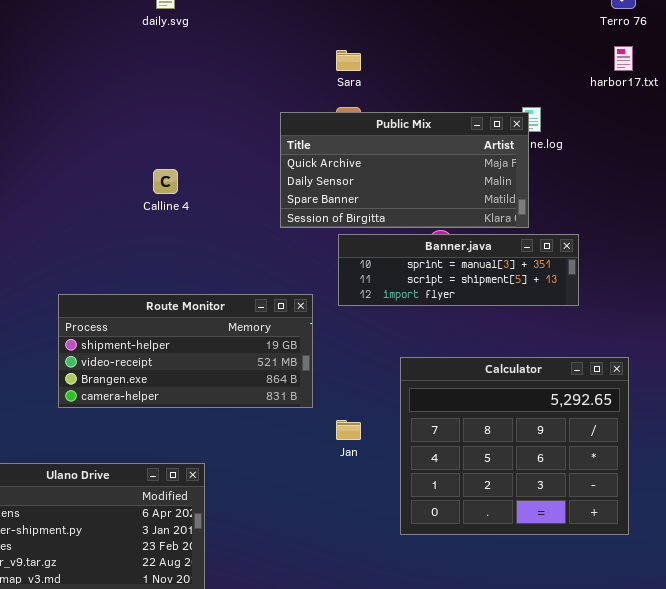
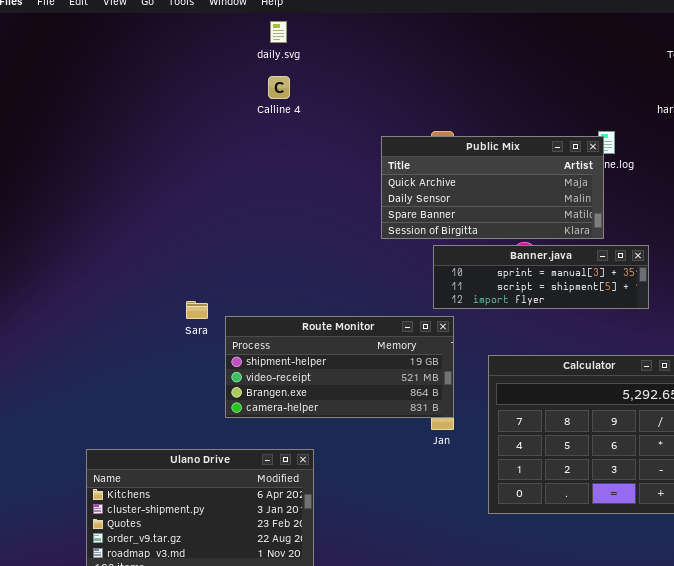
Sara: [336,50,361,71] -> [186,301,208,319], moved
Calline 4: [153,169,178,194] -> [268,76,290,99], moved
Route Monitor: [58,294,313,408] -> [225,316,454,418], moved

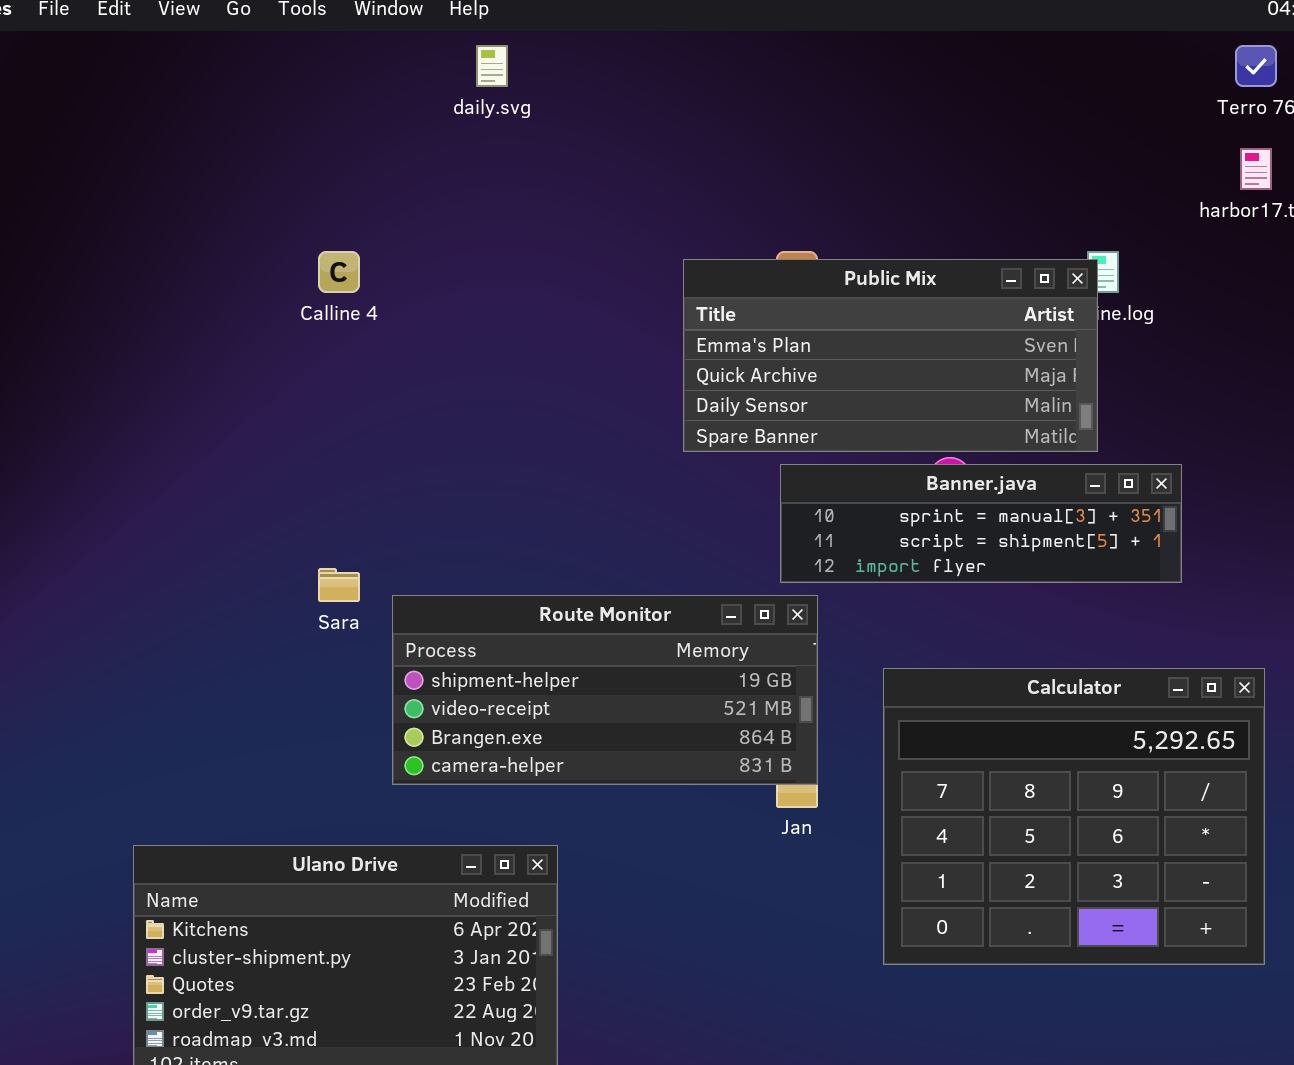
Calline 4: [268,76,290,99] -> [318,251,360,293], moved
Public Mix: [381,136,604,239] -> [683,259,1098,452], scrolled up 1 row

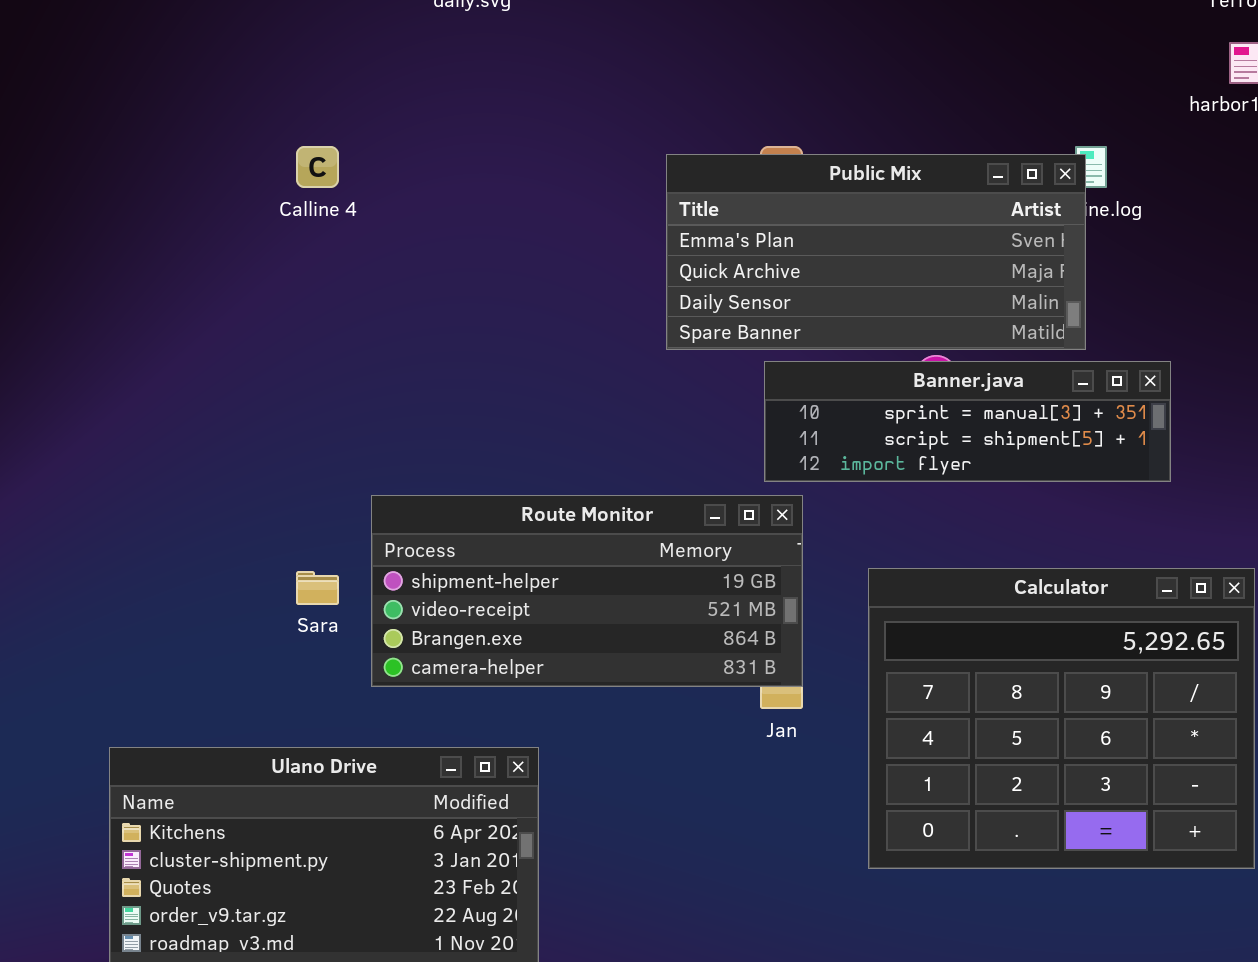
Sara: [318,568,360,602] -> [296,571,339,605], moved

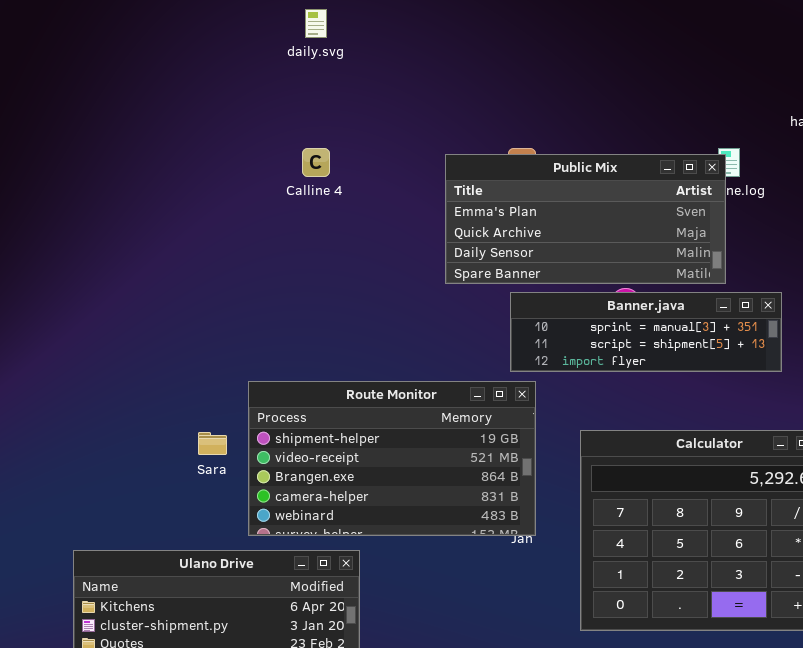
Calline 4: [296,146,339,188] -> [302,148,330,177], moved
Route Monitor: [371,495,803,687] -> [248,381,536,536], resized

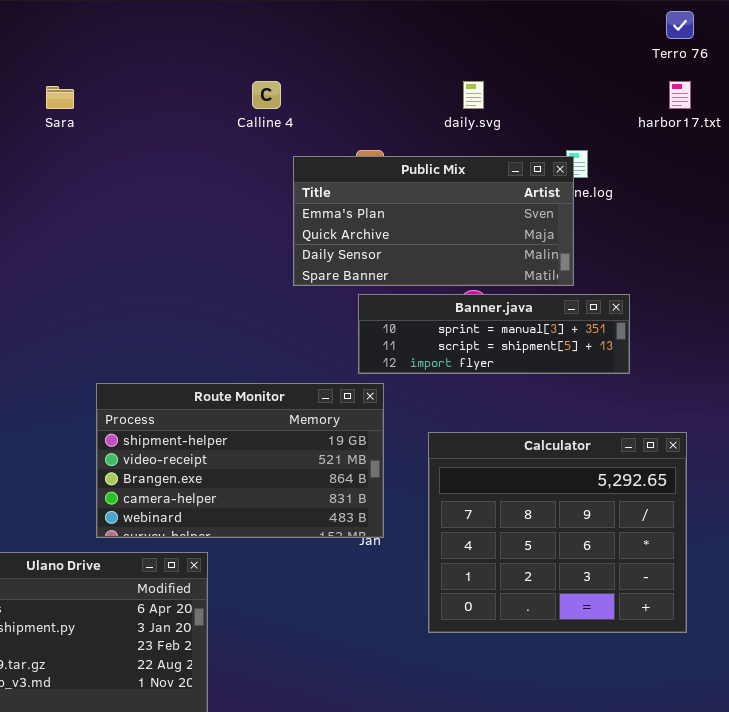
daily.svg: [305,9,327,38] -> [463,81,484,109], moved
Calline 4: [302,148,330,177] -> [252,81,281,109], moved
Sara: [198,432,227,455] -> [46,86,74,109], moved

